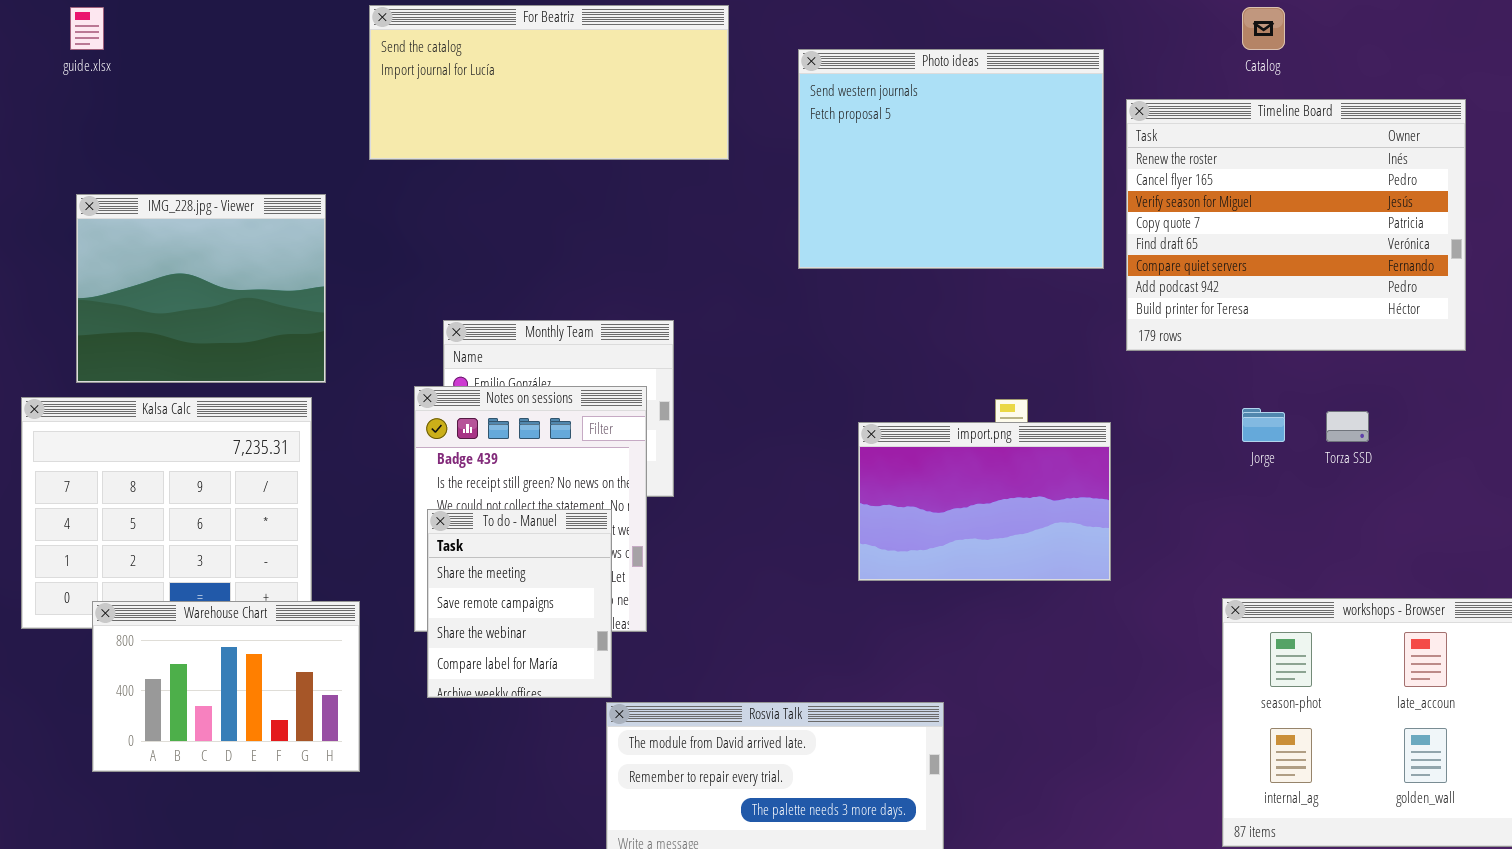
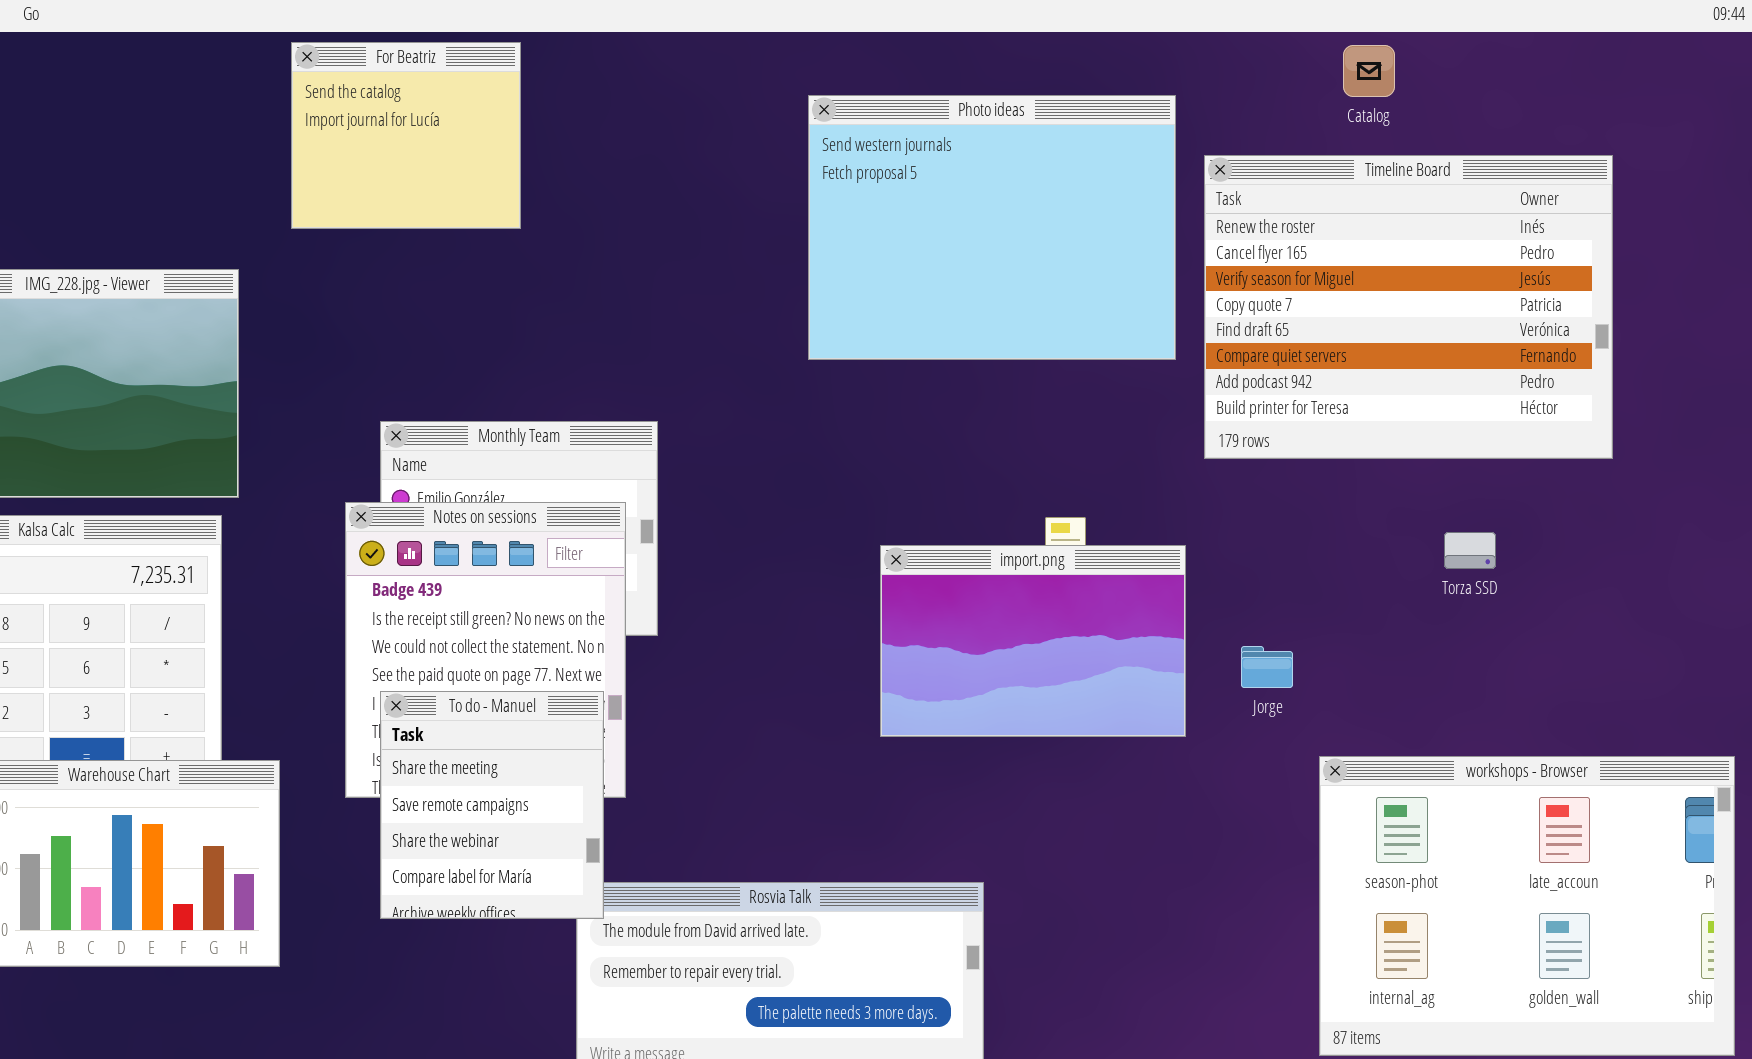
For Beatriz: [369,5,729,160] -> [291,42,521,229], resized
Jorge: [1242,408,1285,442] -> [1241,646,1293,688], moved
To do - Manuel: [427,509,612,698] -> [380,691,604,919], moved

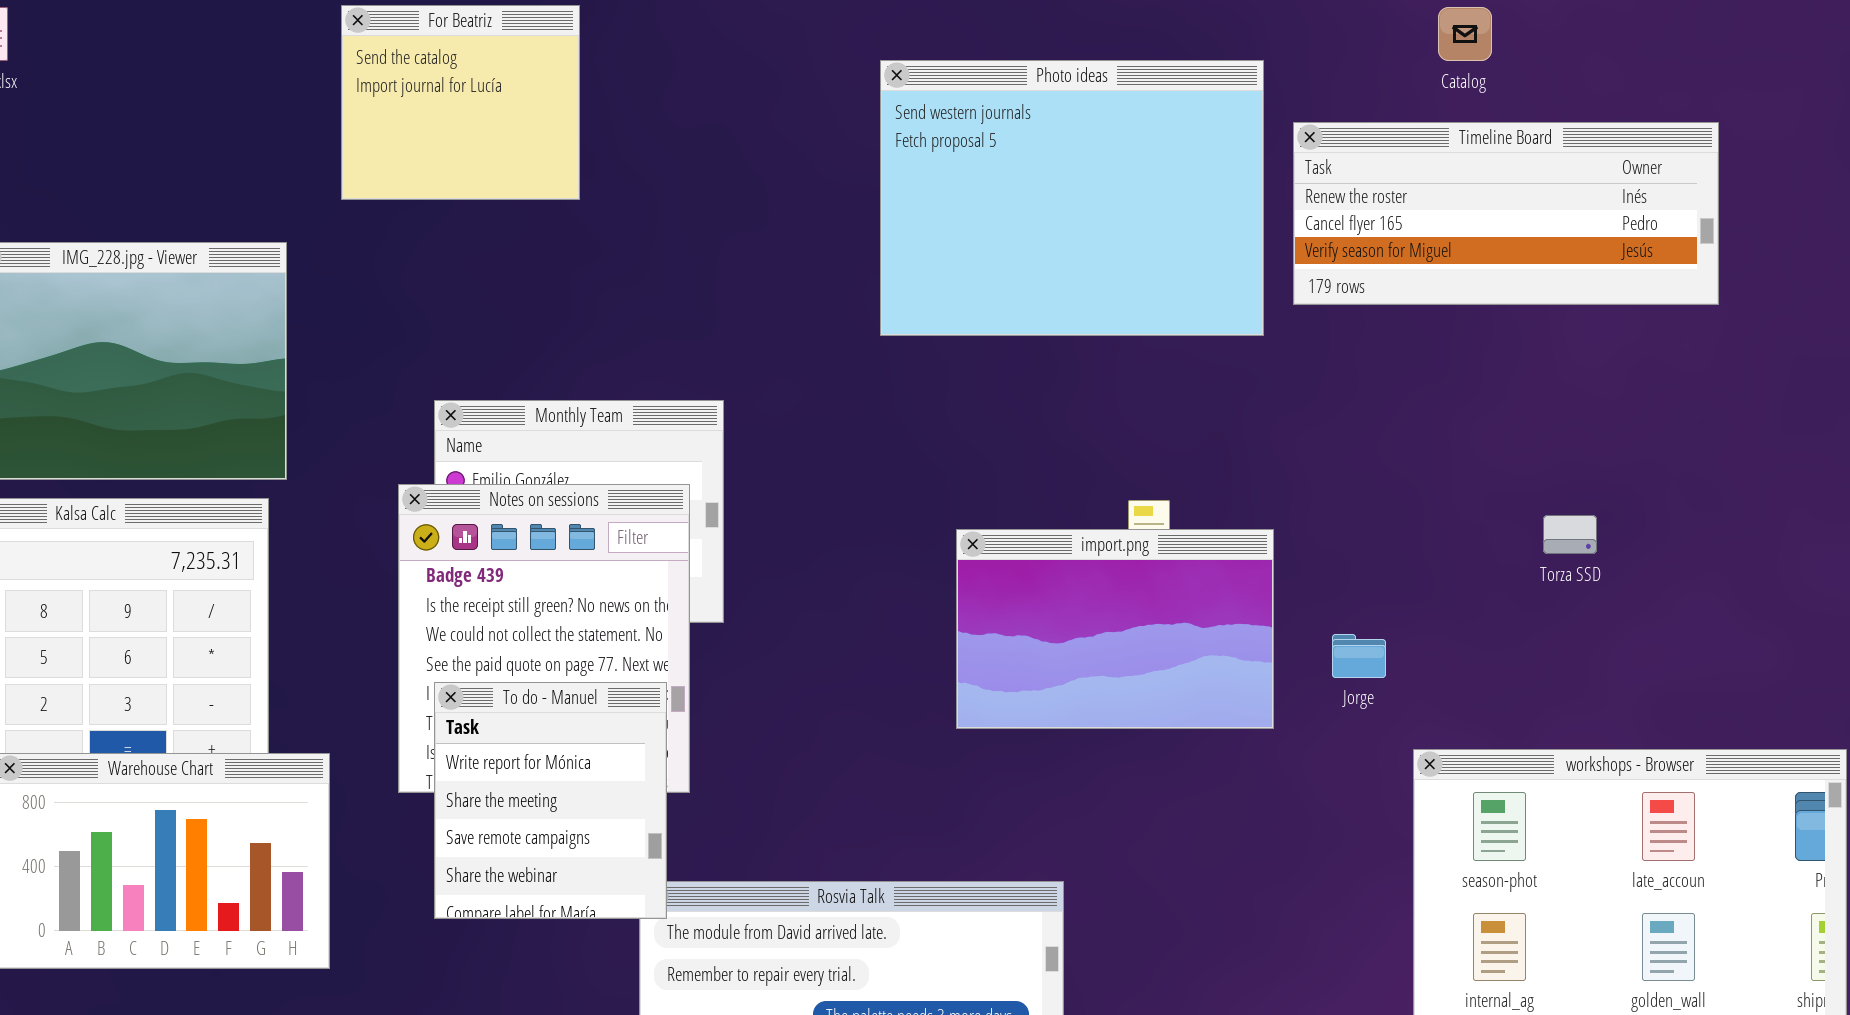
Timeline Board: [1204,155,1613,459] -> [1293,122,1719,305], resized
To do - Manuel: [380,691,604,919] -> [434,682,667,919], scrolled up 1 row

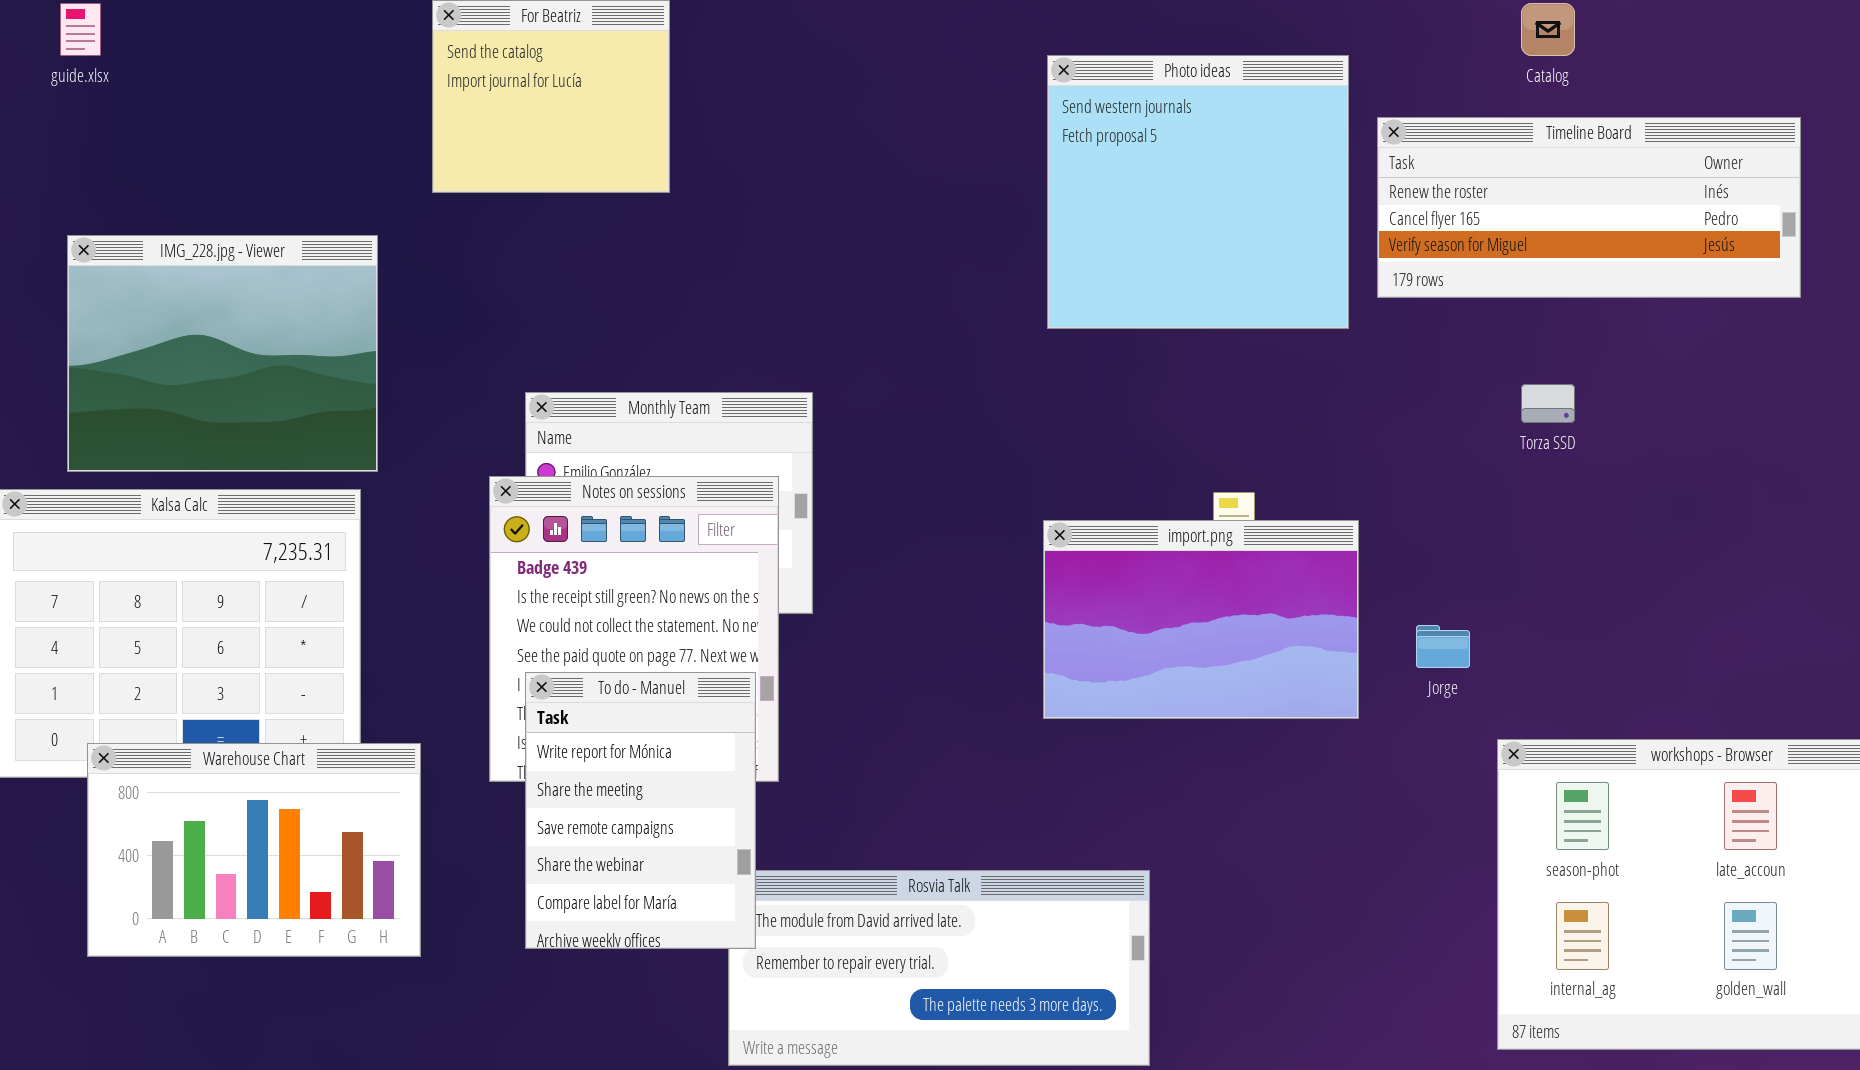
Photo ideas: [880,60,1264,336] -> [1047,55,1349,329], resized
Torza SSD: [1543,515,1597,554] -> [1521,384,1575,423], moved
To do - Manuel: [434,682,667,919] -> [525,672,756,949], resized

